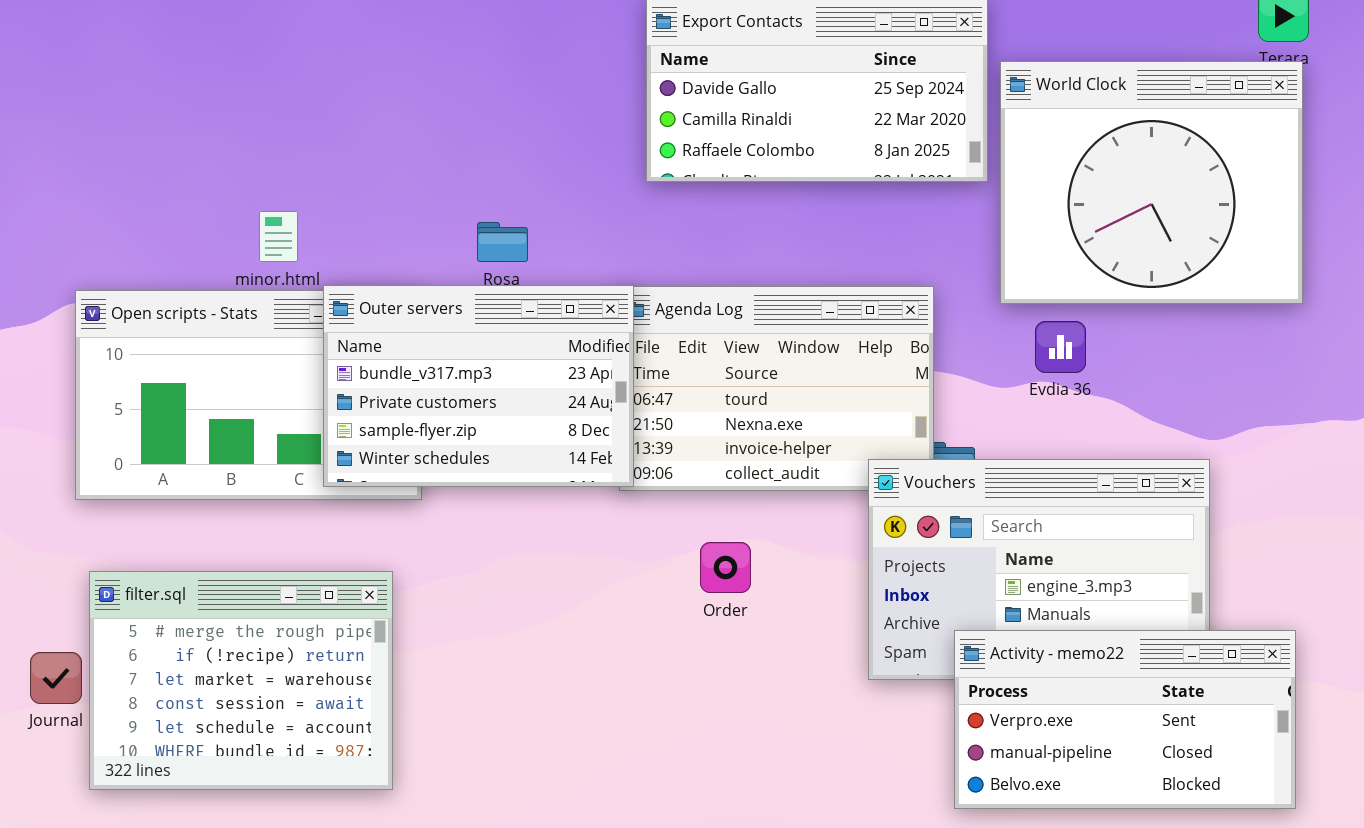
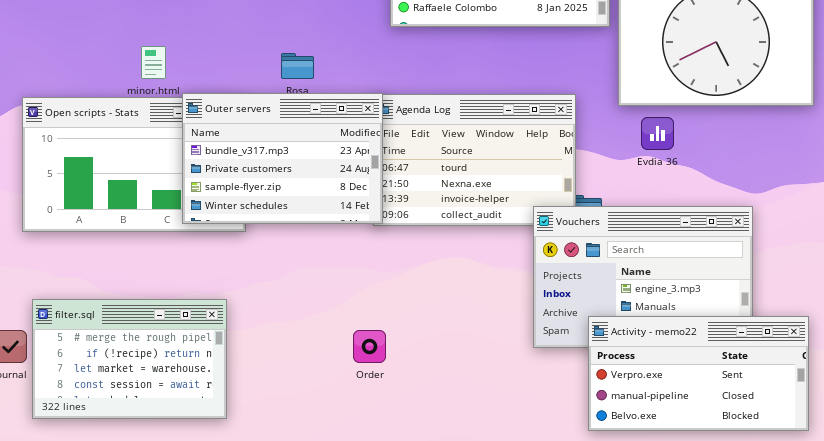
Order: [700,542,751,593] -> [353,330,386,363], moved
filter.sql: [89,571,393,790] -> [32,299,227,419], resized

